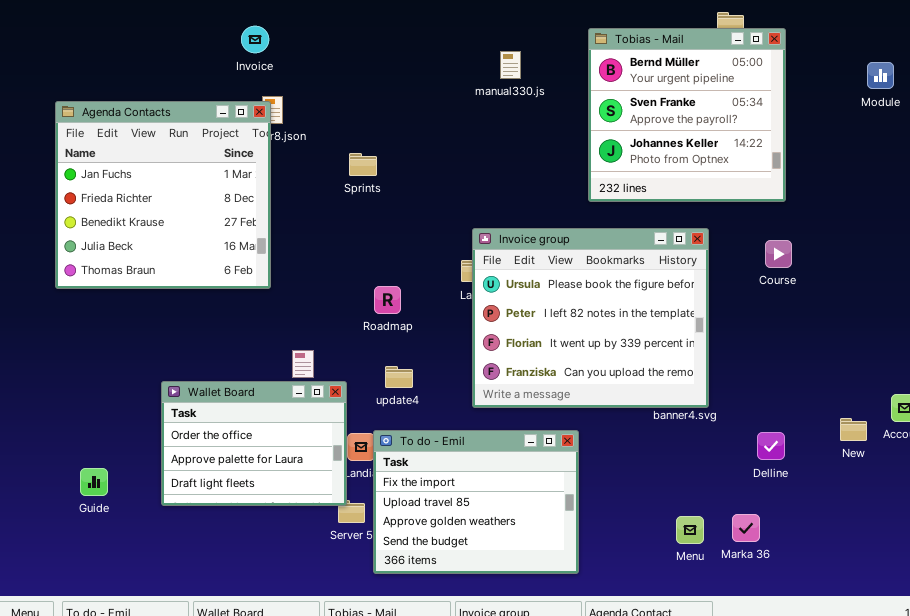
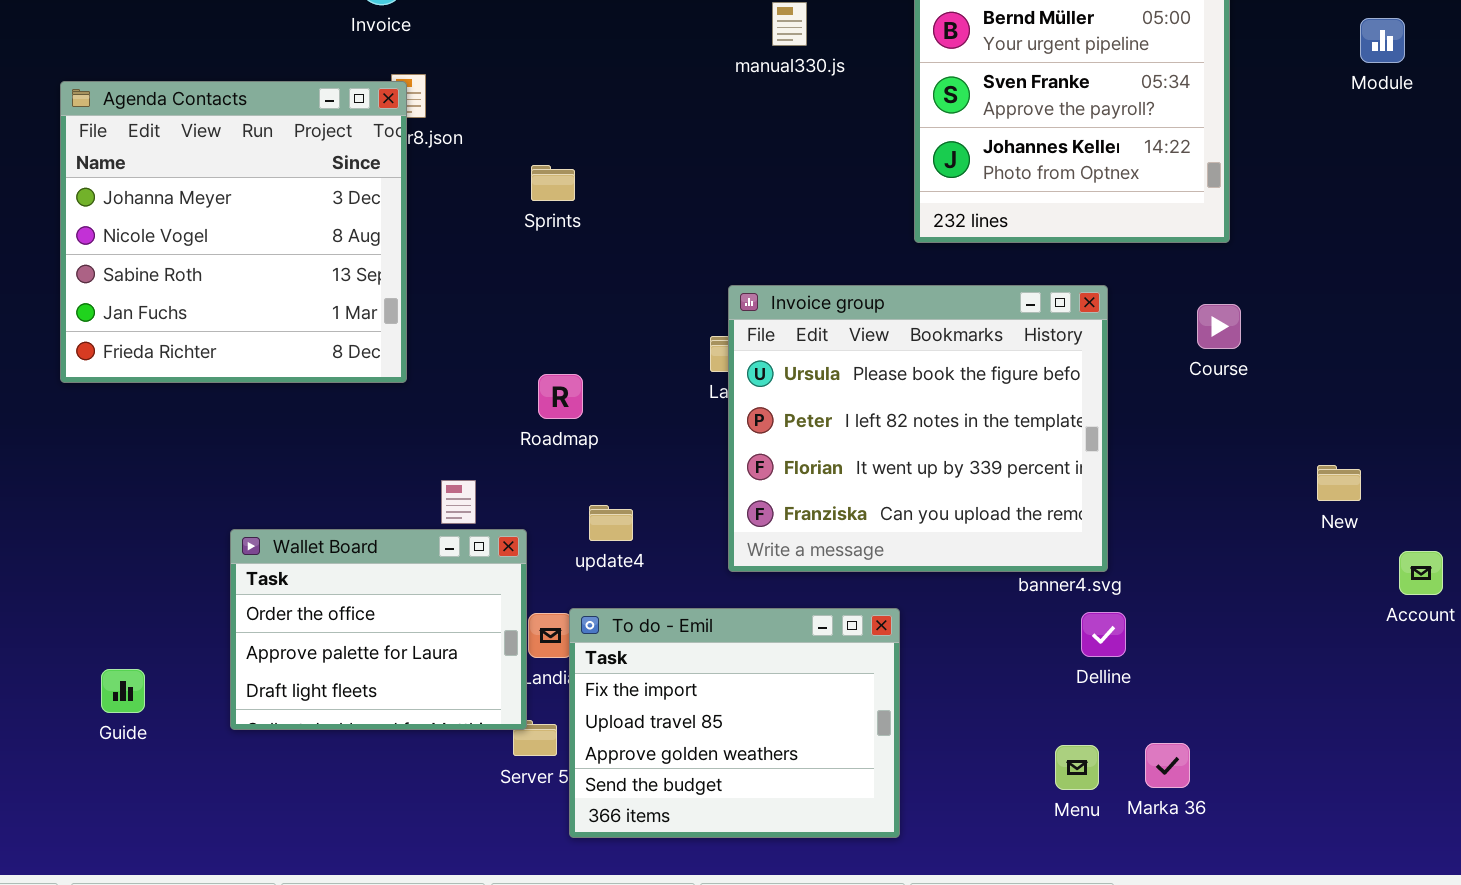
Agenda Contacts: [55,101,271,289] -> [60,81,407,383], scrolled up 3 rows
Roadmap: [374,286,401,314] -> [538,374,583,419], moved
New: [840,418,867,441] -> [1317,465,1361,501], moved
Delline: [757,432,785,460] -> [1081,612,1126,657], moved

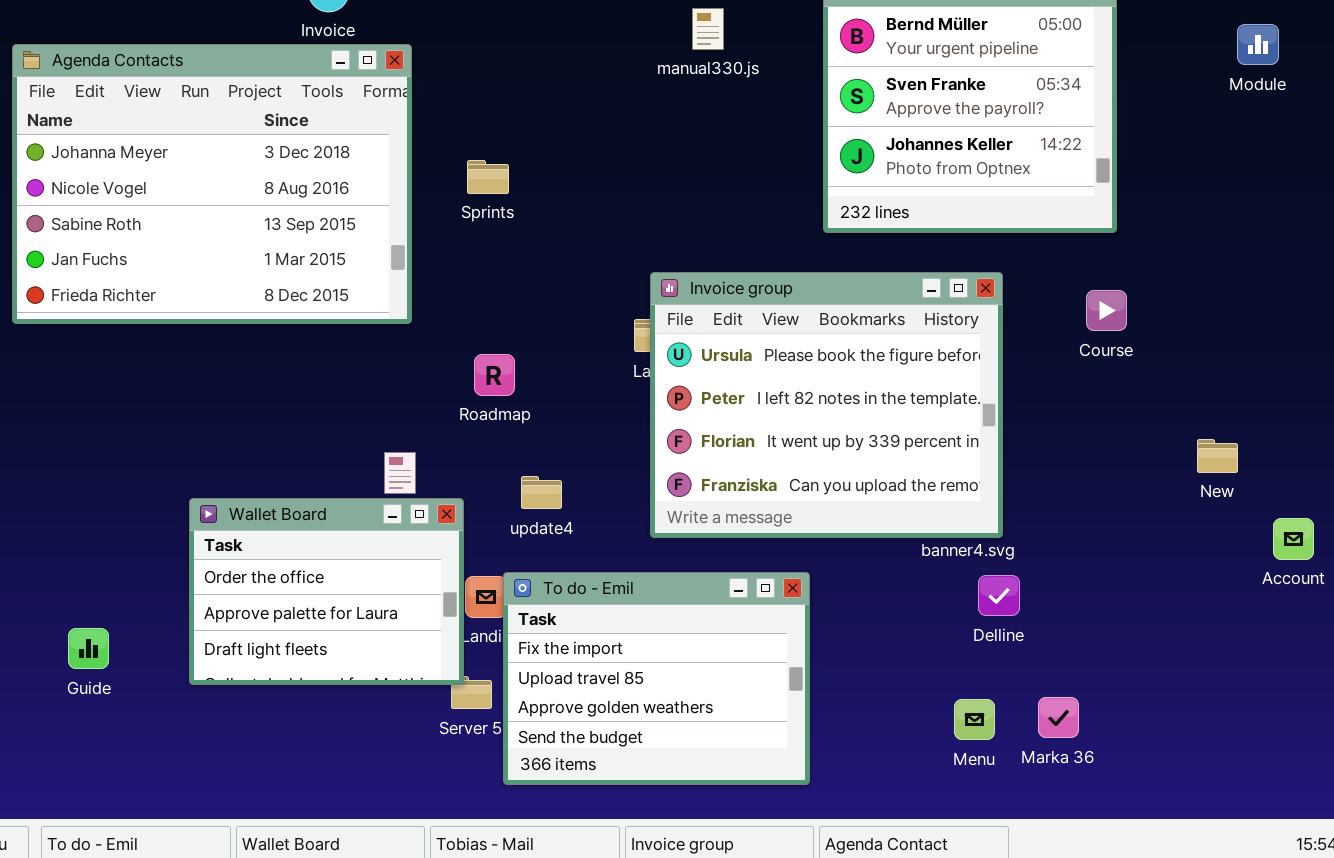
Agenda Contacts: [60,81,407,383] -> [12,44,412,324], moved, resized

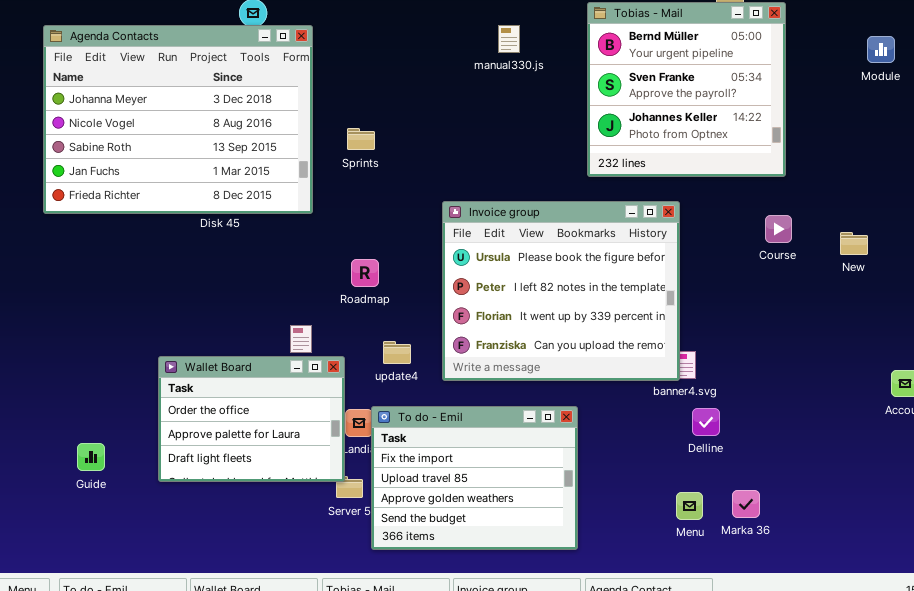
Agenda Contacts: [12,44,412,324] -> [43,25,313,214], moved
Invoice group: [650,272,1003,538] -> [442,201,680,381], moved
New: [1197,439,1238,473] -> [840,232,868,255], moved

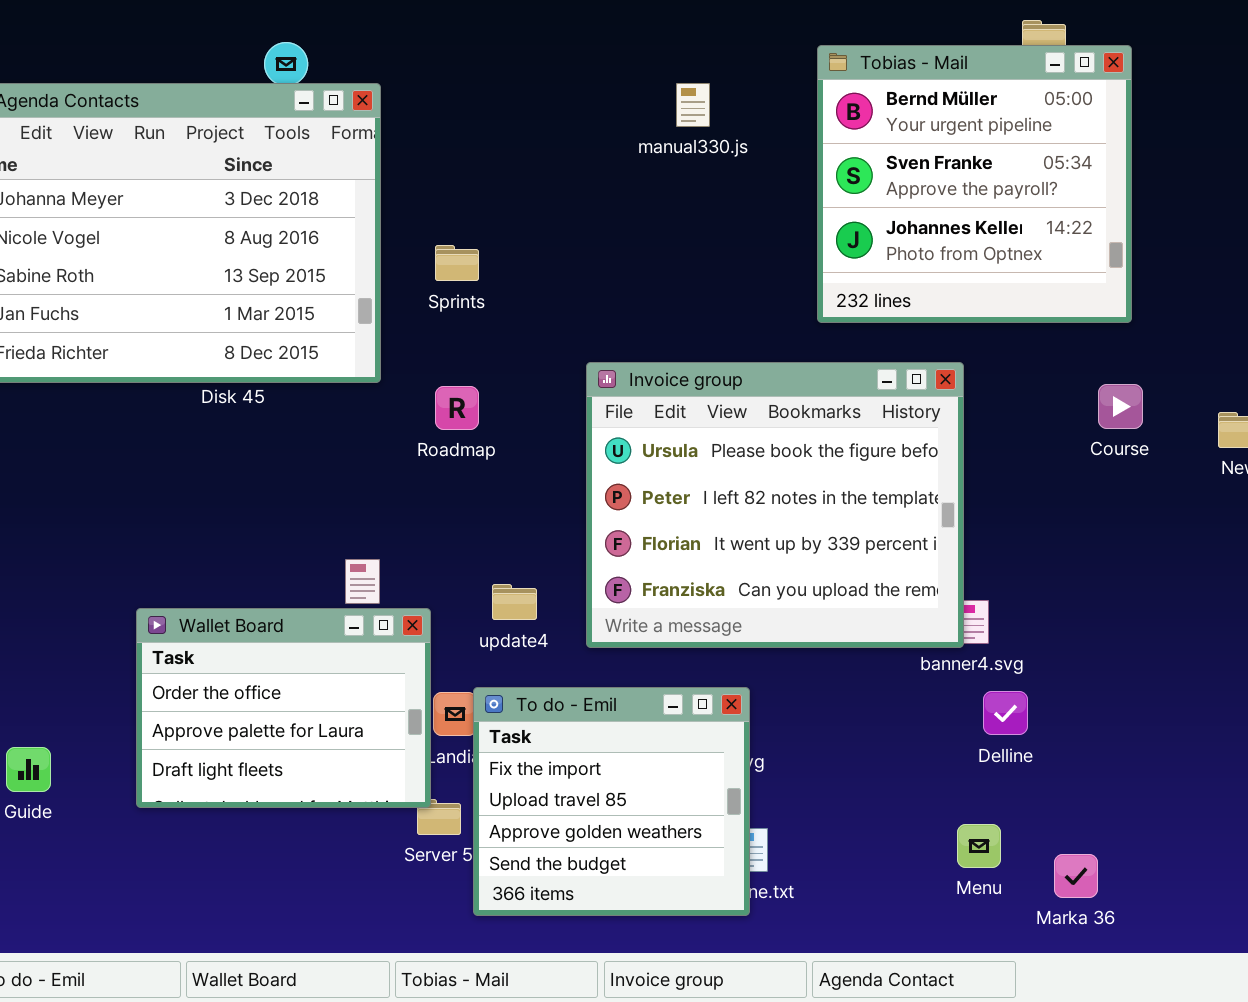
Roadmap: [351,259,379,287] -> [435,386,479,430], moved
To do - Emil: [371,406,578,550] -> [473,687,750,916], resized
Marka 36: [732,490,760,518] -> [1054,854,1098,898], moved

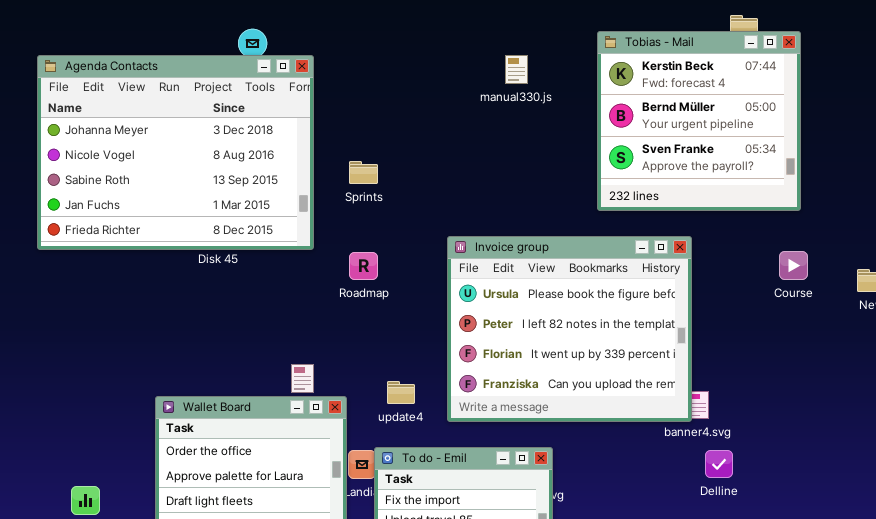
Tobias - Mail: [817,45,1132,323] -> [597,31,801,211], scrolled up 1 row

